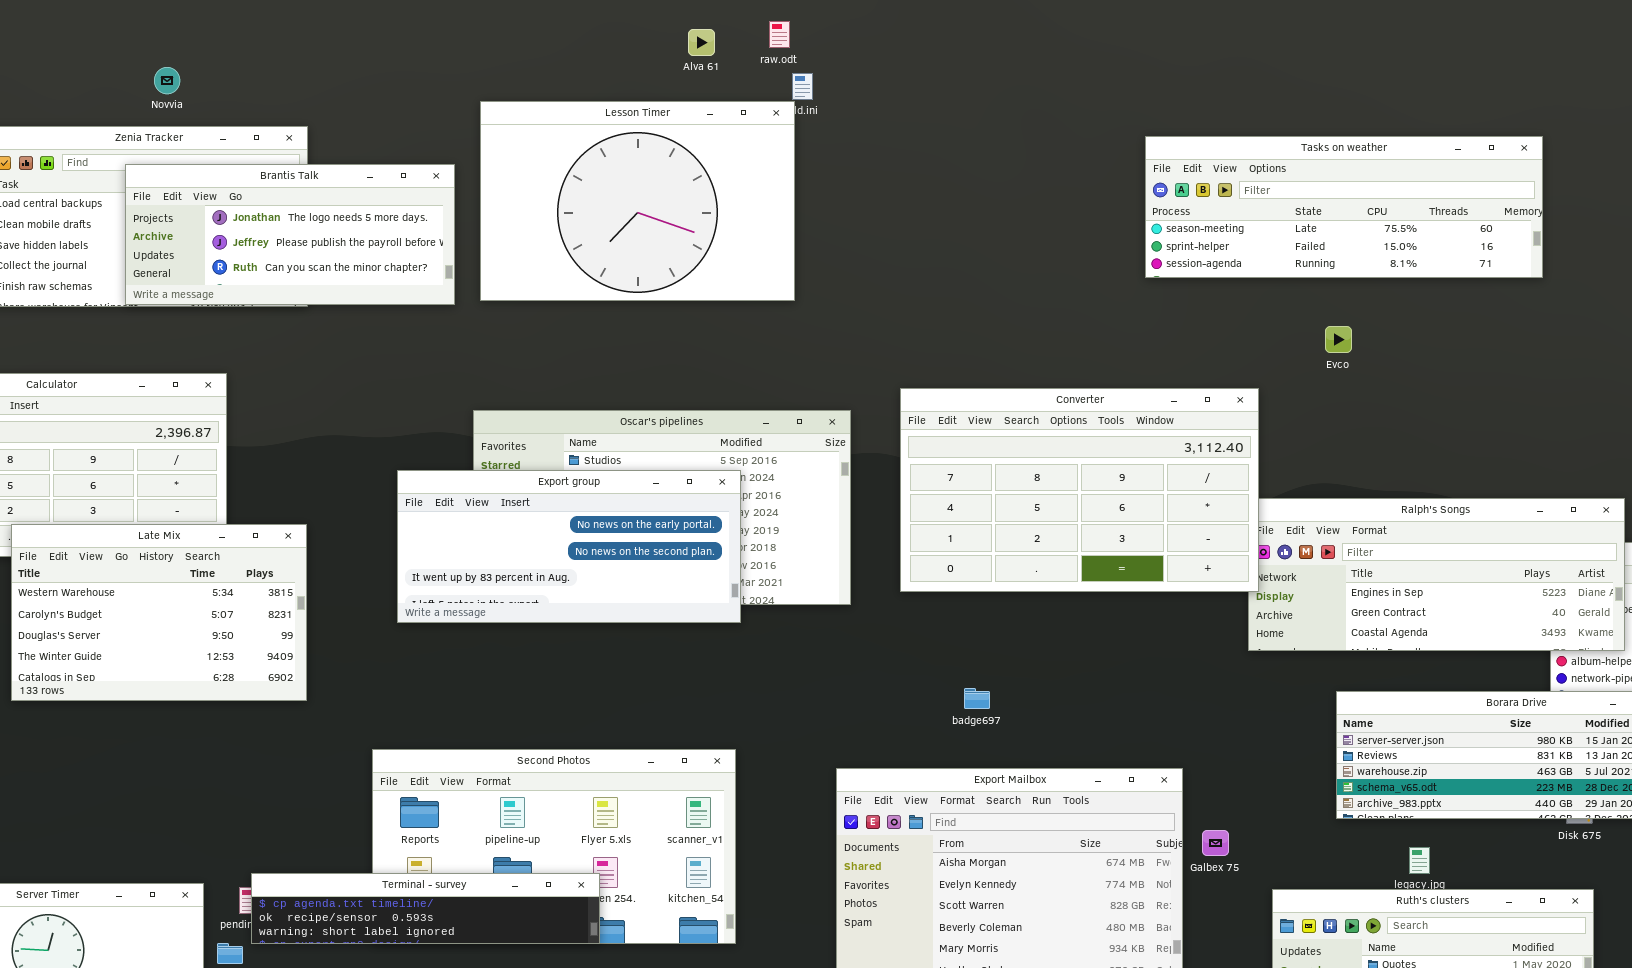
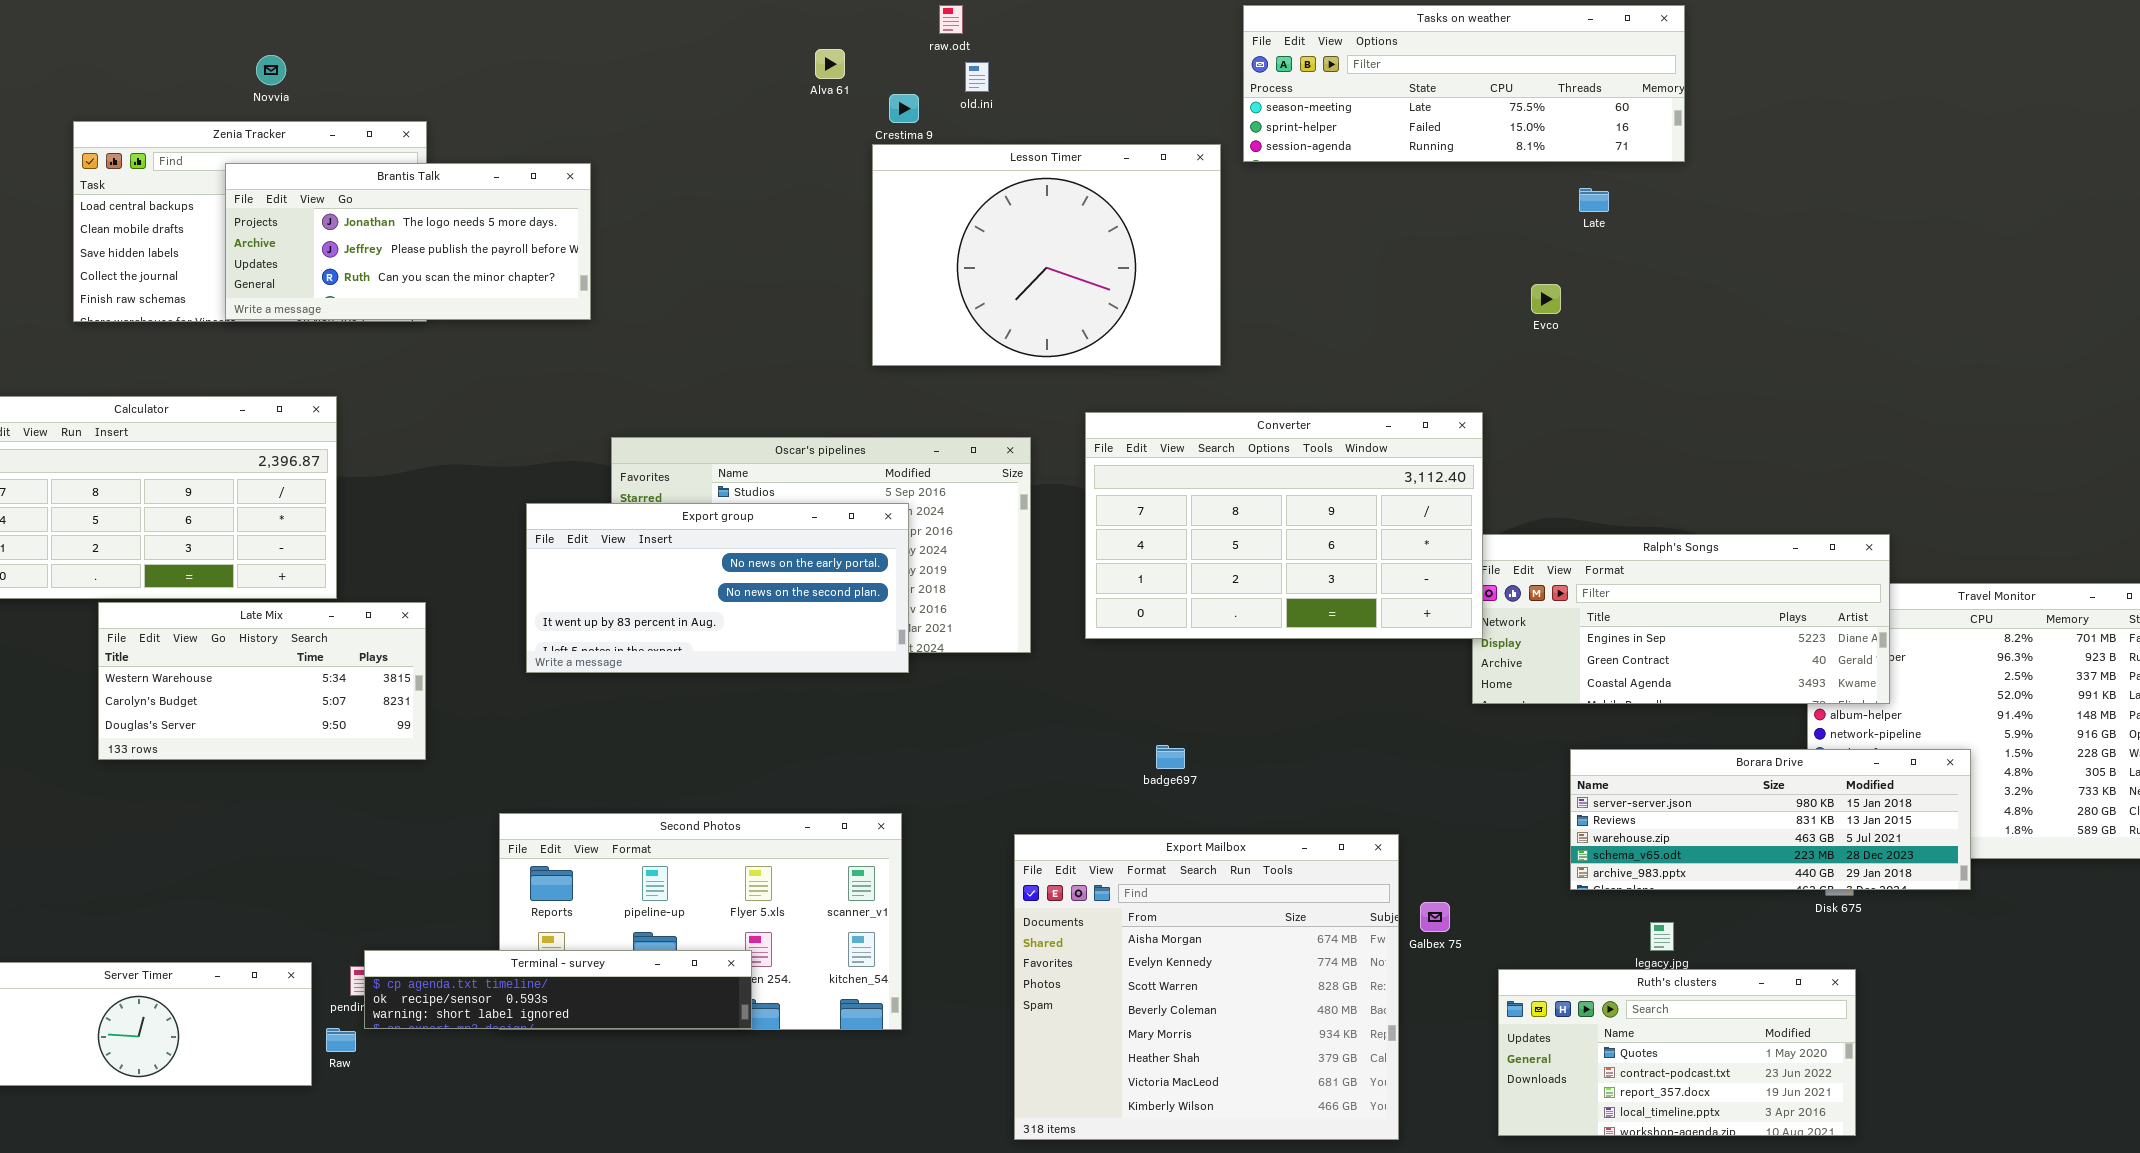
Alva 61: [688,29,715,56] -> [815,49,845,79], moved
Lesson Timer: [480,101,795,301] -> [872,144,1221,366], moved
Tasks on weather: [1145,136,1543,278] -> [1243,5,1685,162], moved
Evco: [1325,326,1352,353] -> [1531,284,1561,314], moved
Late Mix: [11,524,307,701] -> [98,602,426,760], resized

